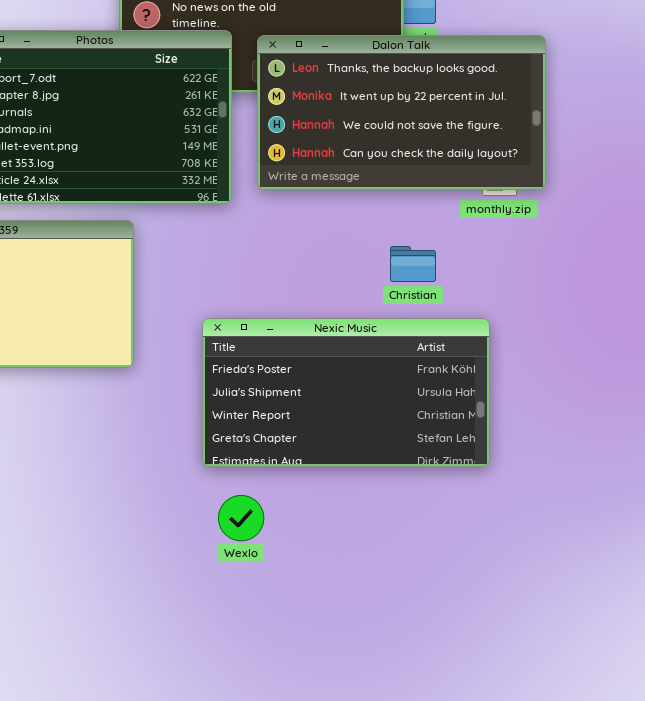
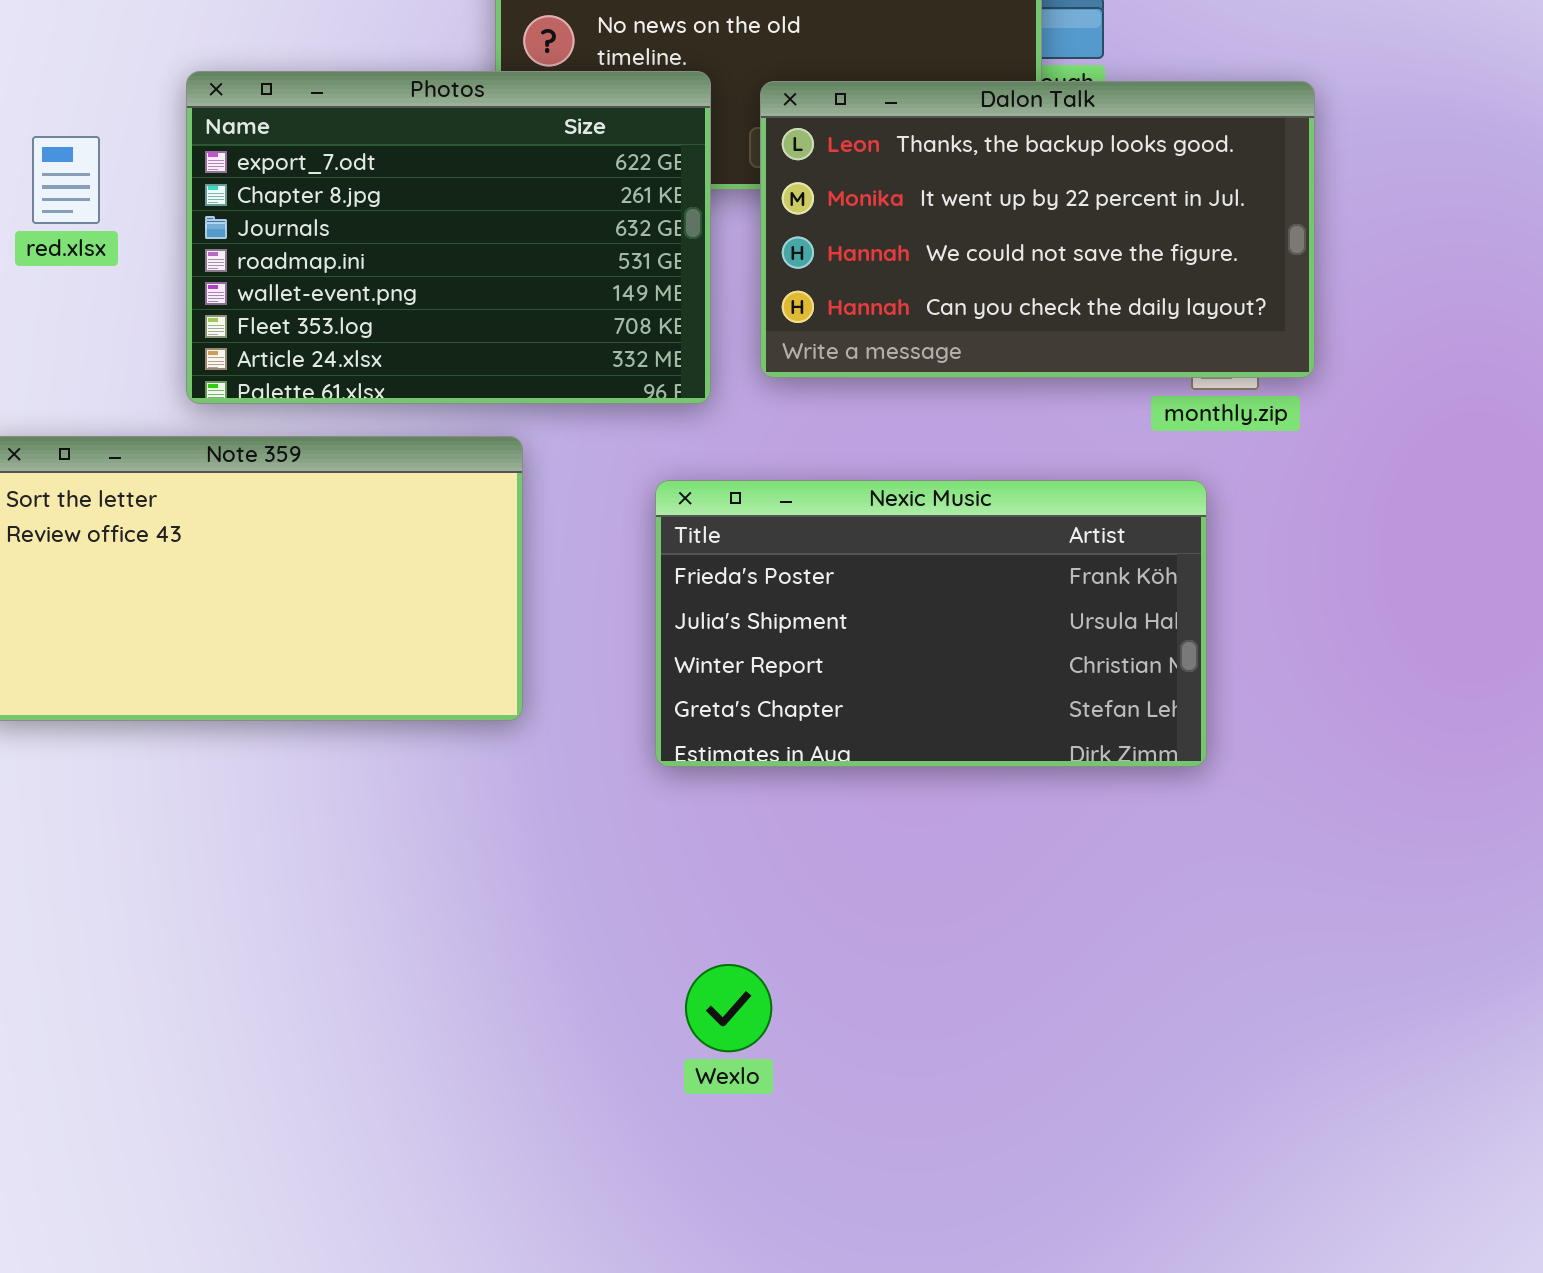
Nexic Music: [202,318,490,467] -> [655,480,1207,767], moved

